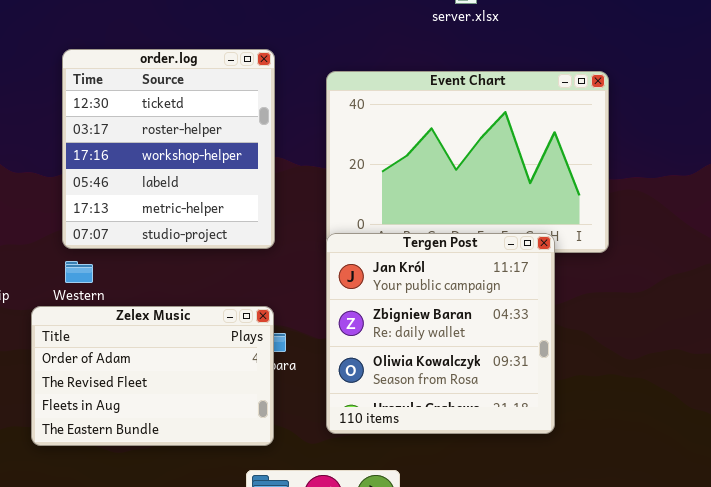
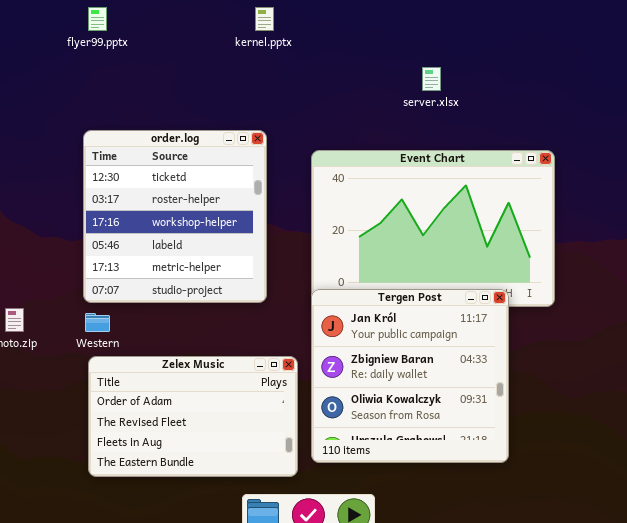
Zelex Music: [31,306,274,446] -> [88,356,298,477], moved

